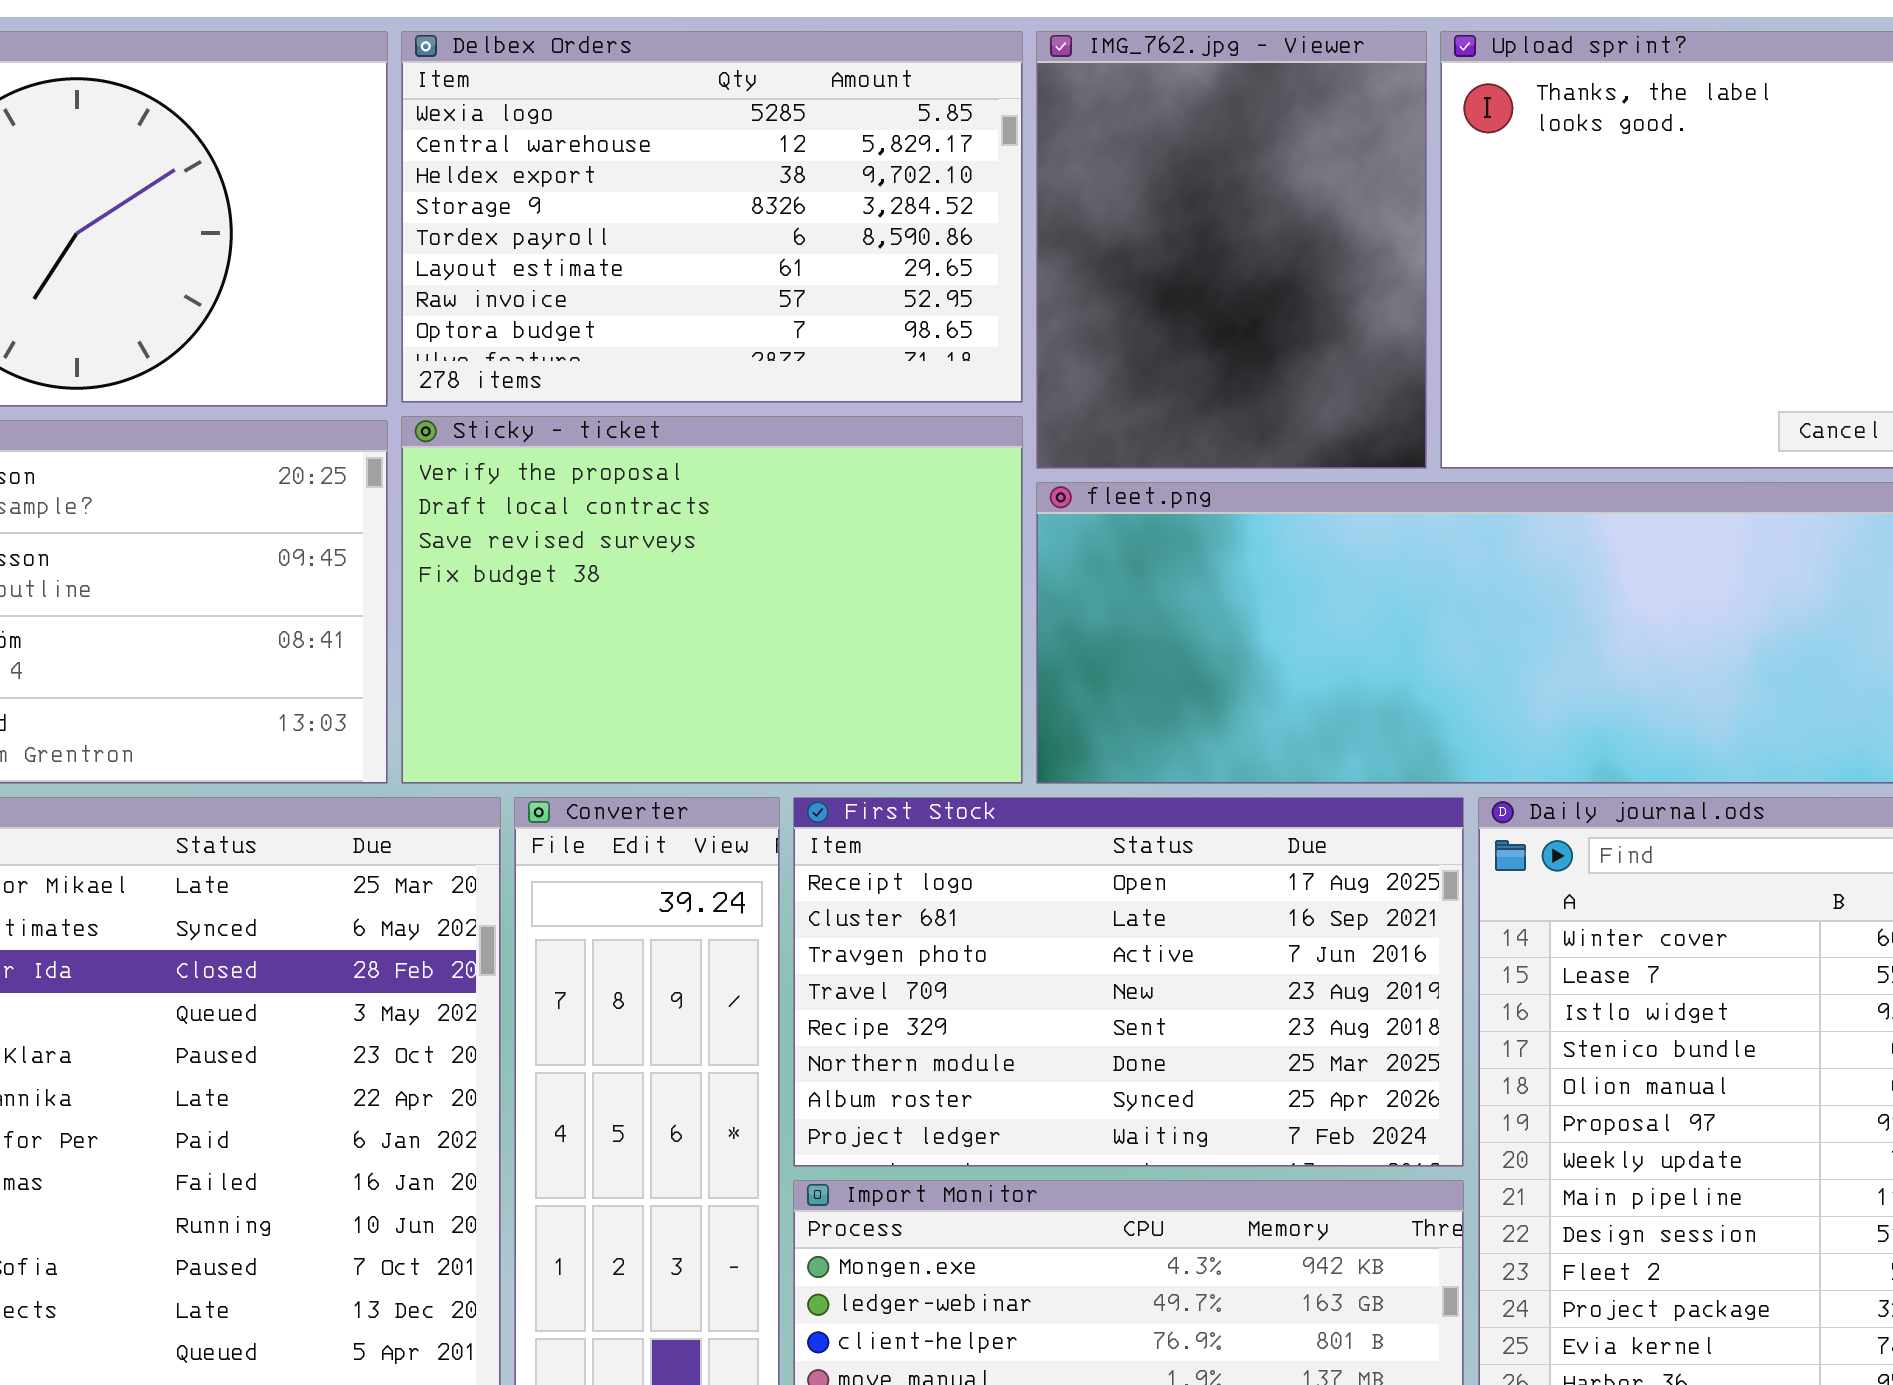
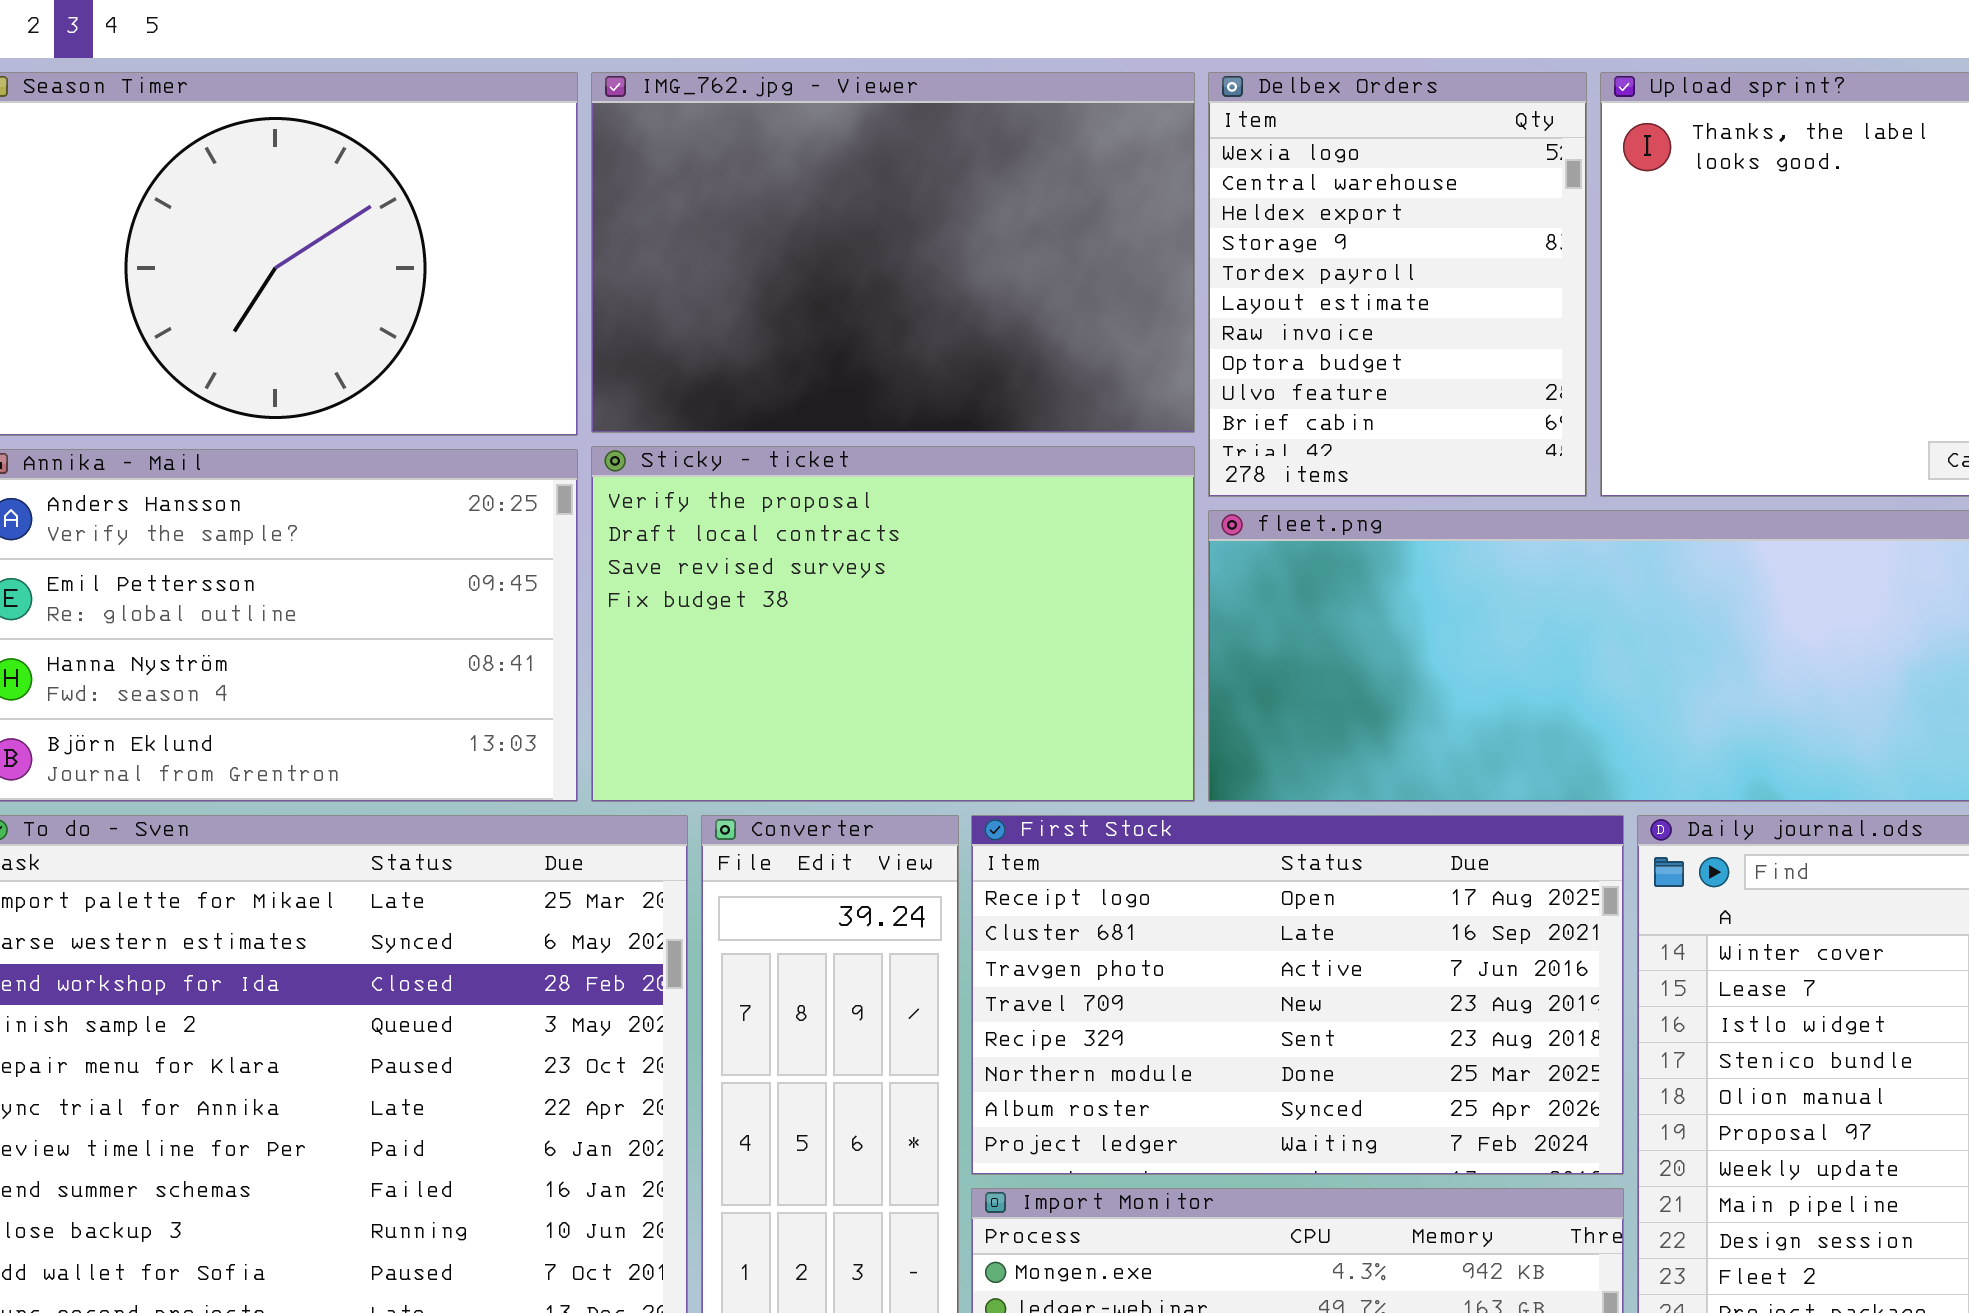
Delbex Orders: [401,31,1023,403] -> [1208,72,1587,497], moved, resized
IMG_762.jpg - Viewer: [1036,31,1427,469] -> [591,72,1195,433], moved, resized

